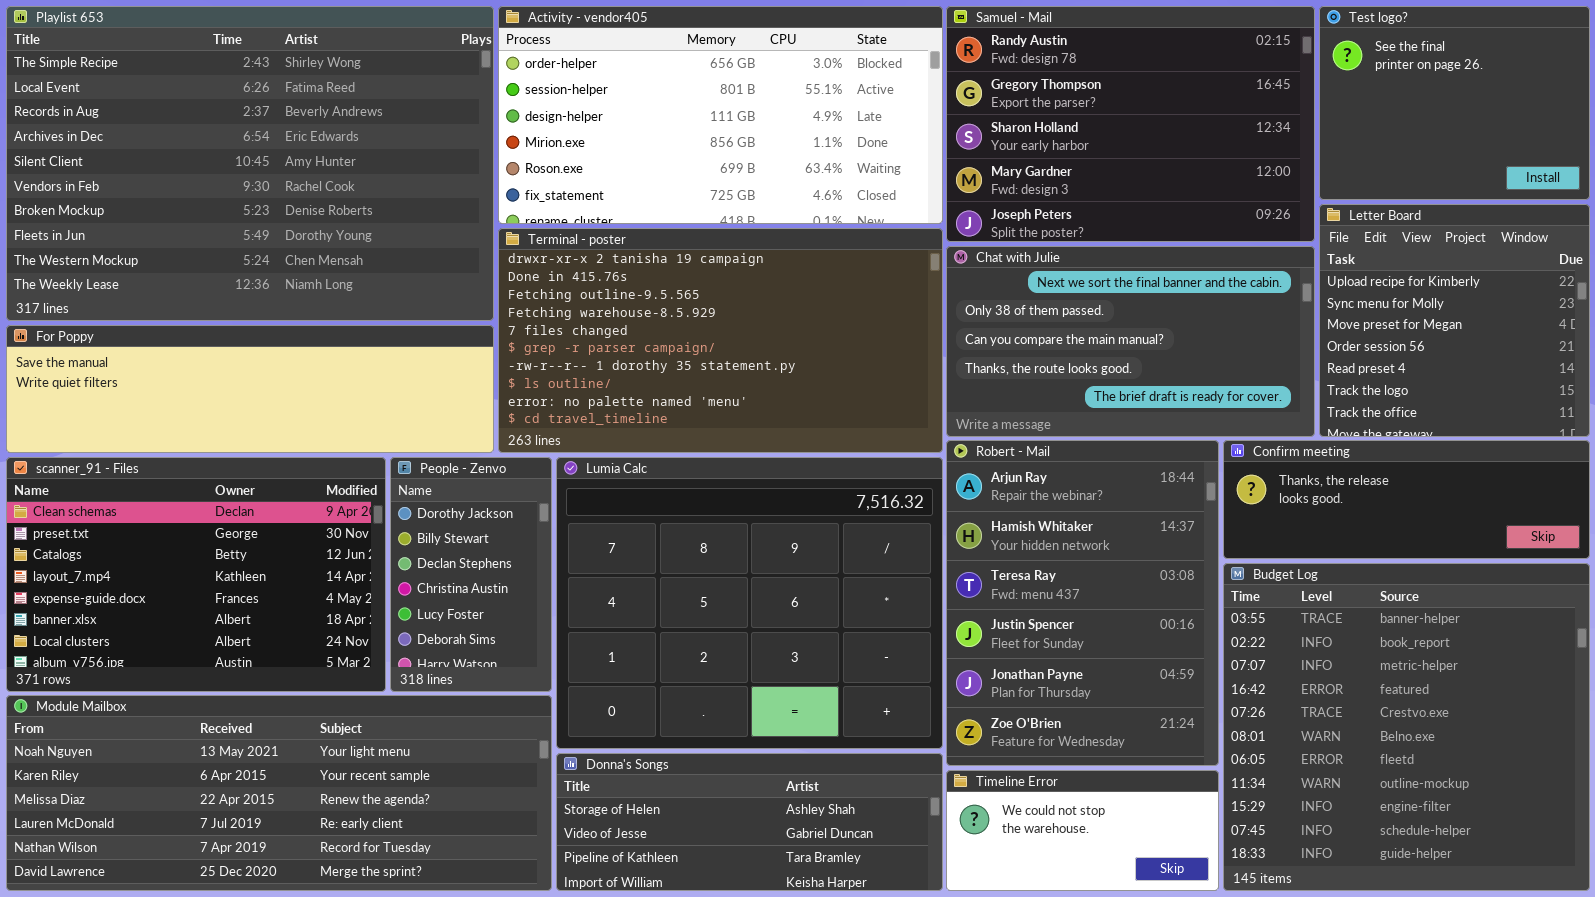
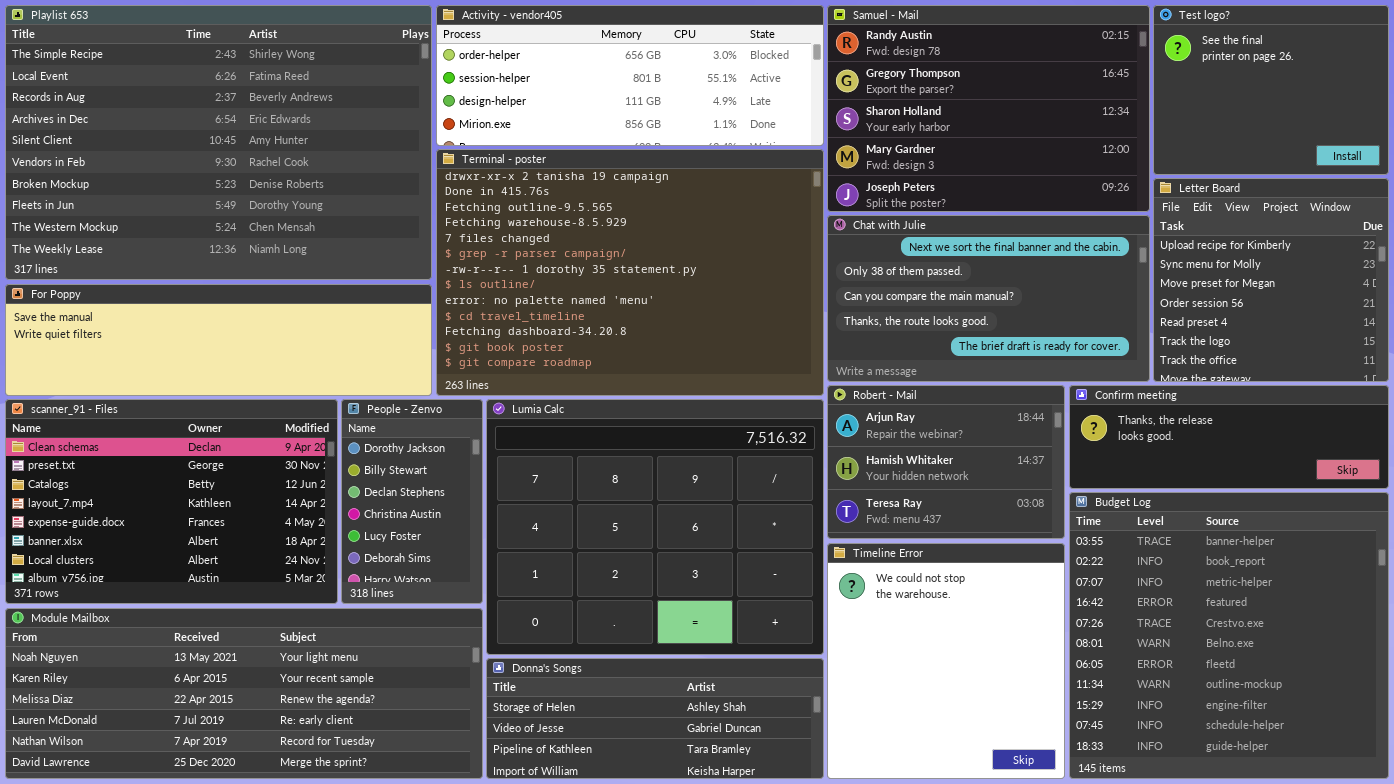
Activity - vendor405: [498,6,943,224] -> [436,5,824,146], resized
Terminal - poster: [498,228,943,453] -> [436,149,824,396], resized
Robert - Mail: [946,440,1219,766] -> [827,385,1065,539], resized
Timeline Error: [946,770,1219,891] -> [827,543,1065,779], resized

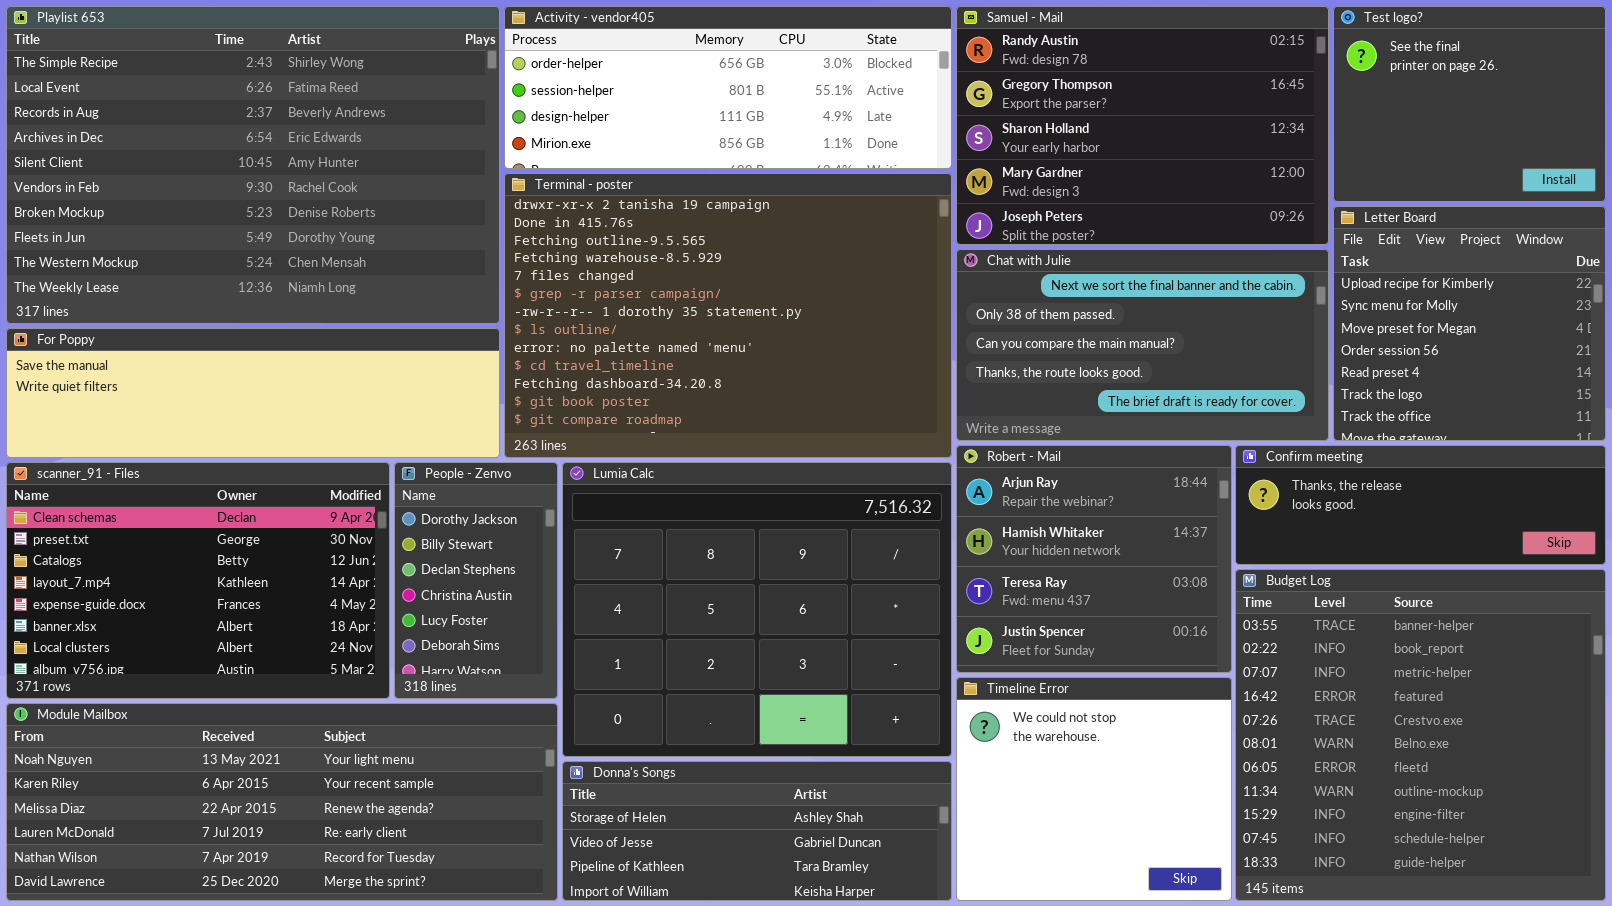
Robert - Mail: [827,385,1065,539] -> [956,445,1232,673], resized
Timeline Error: [827,543,1065,779] -> [956,677,1232,901], resized

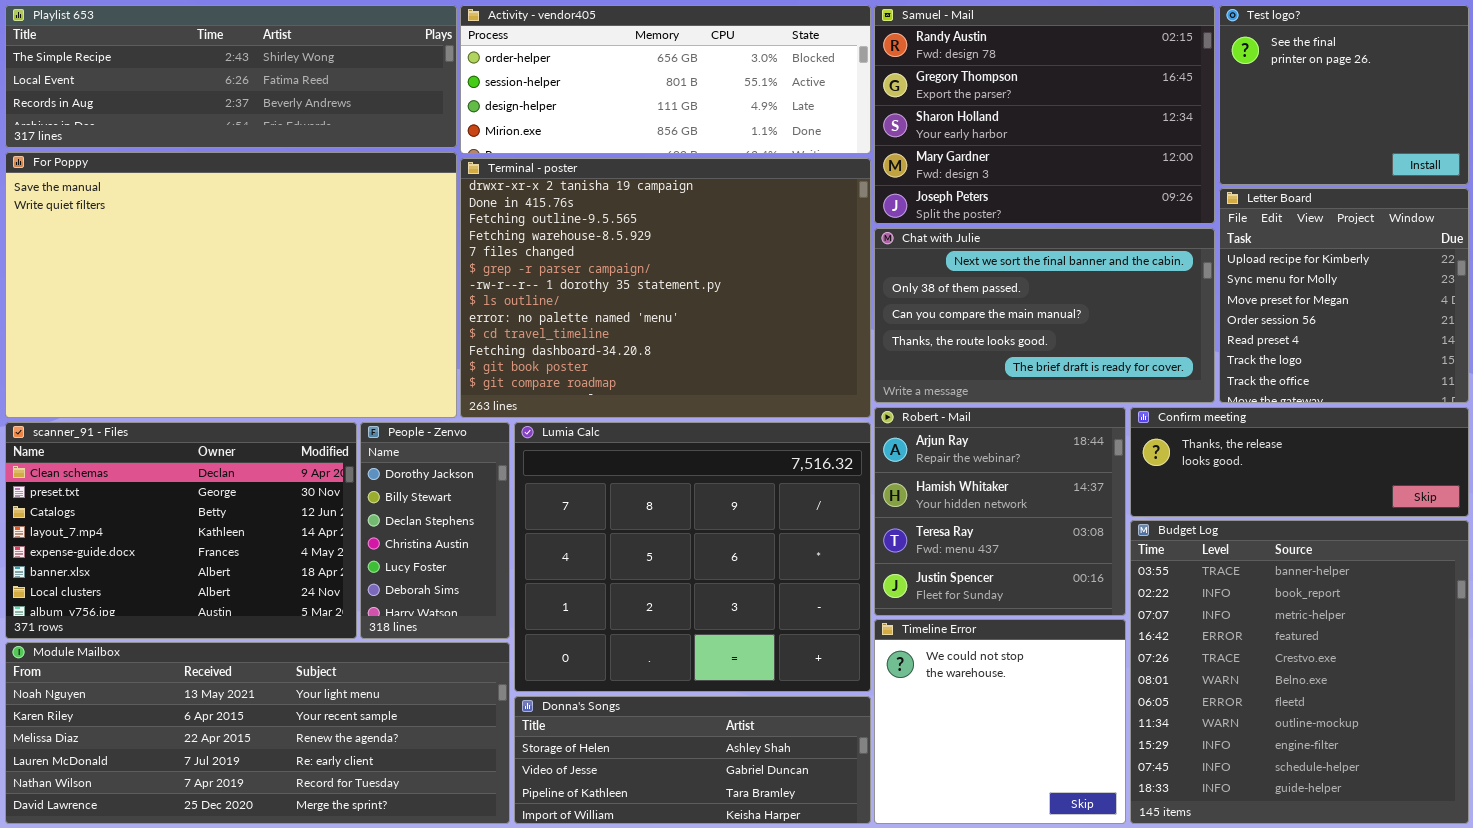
Playlist 653: [6,6,500,324] -> [5,5,457,148], resized
For Poppy: [6,328,500,458] -> [5,152,457,418], resized

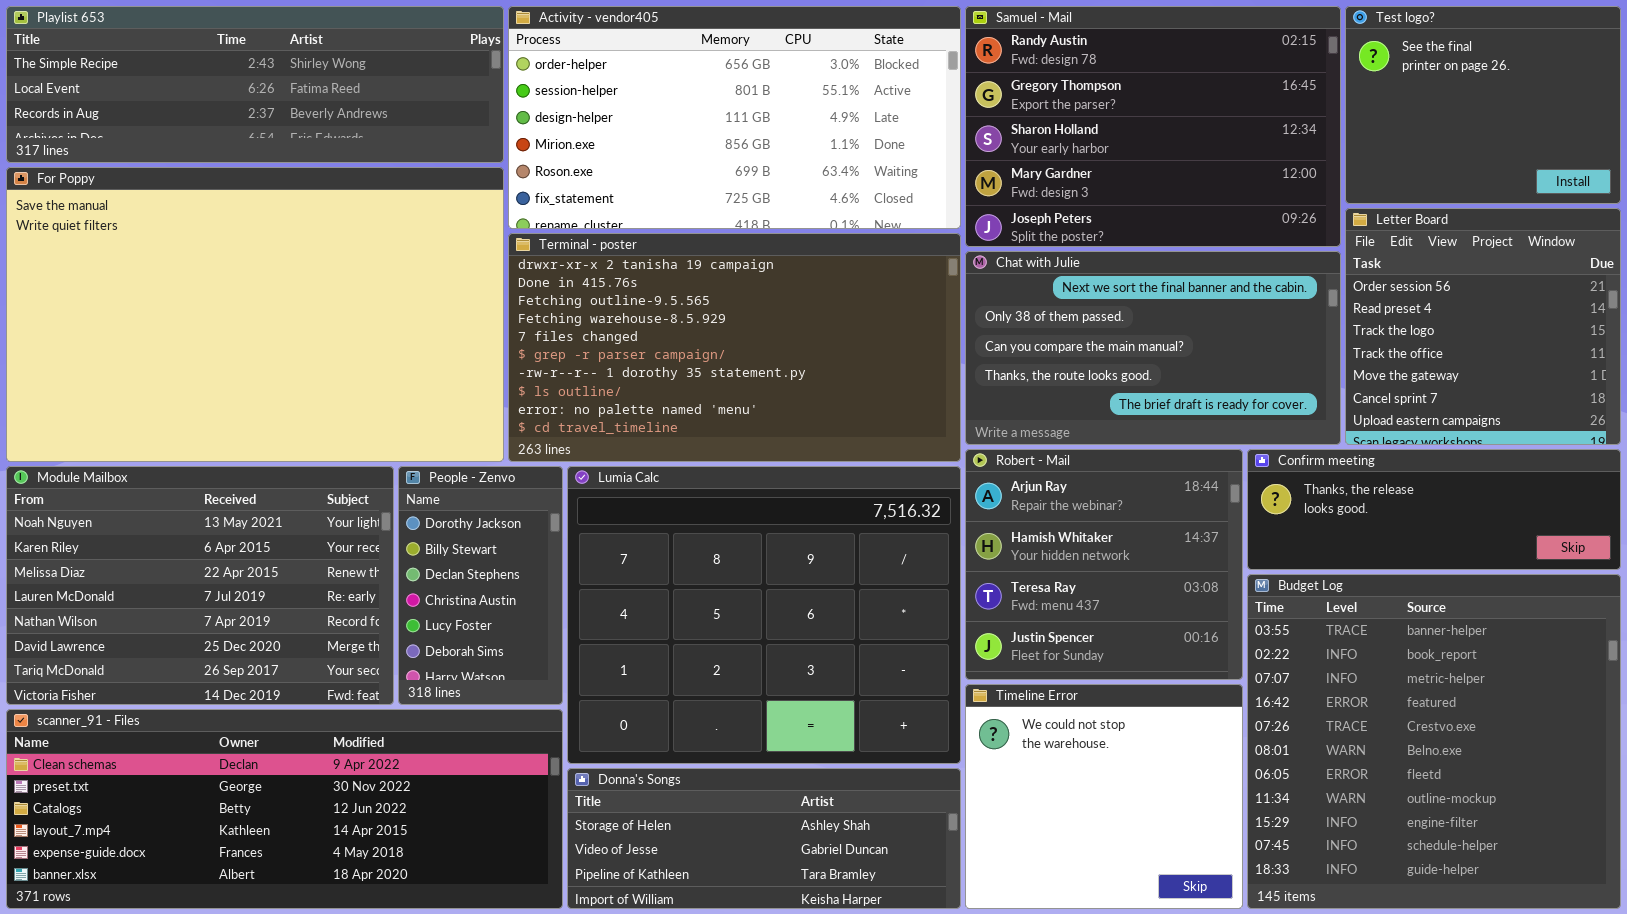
Activity - vendor405: [460,5,871,154] -> [508,6,961,229], resized
Terminal - poster: [460,158,871,418] -> [508,233,961,462], resized
Letter Board: [1219,188,1469,403] -> [1345,208,1621,445], scrolled down 3 rows
scanner_91 - Files: [5,422,357,639] -> [6,709,563,909], moved, resized
Module Mailbox: [5,642,510,824] -> [6,466,394,705], moved, resized

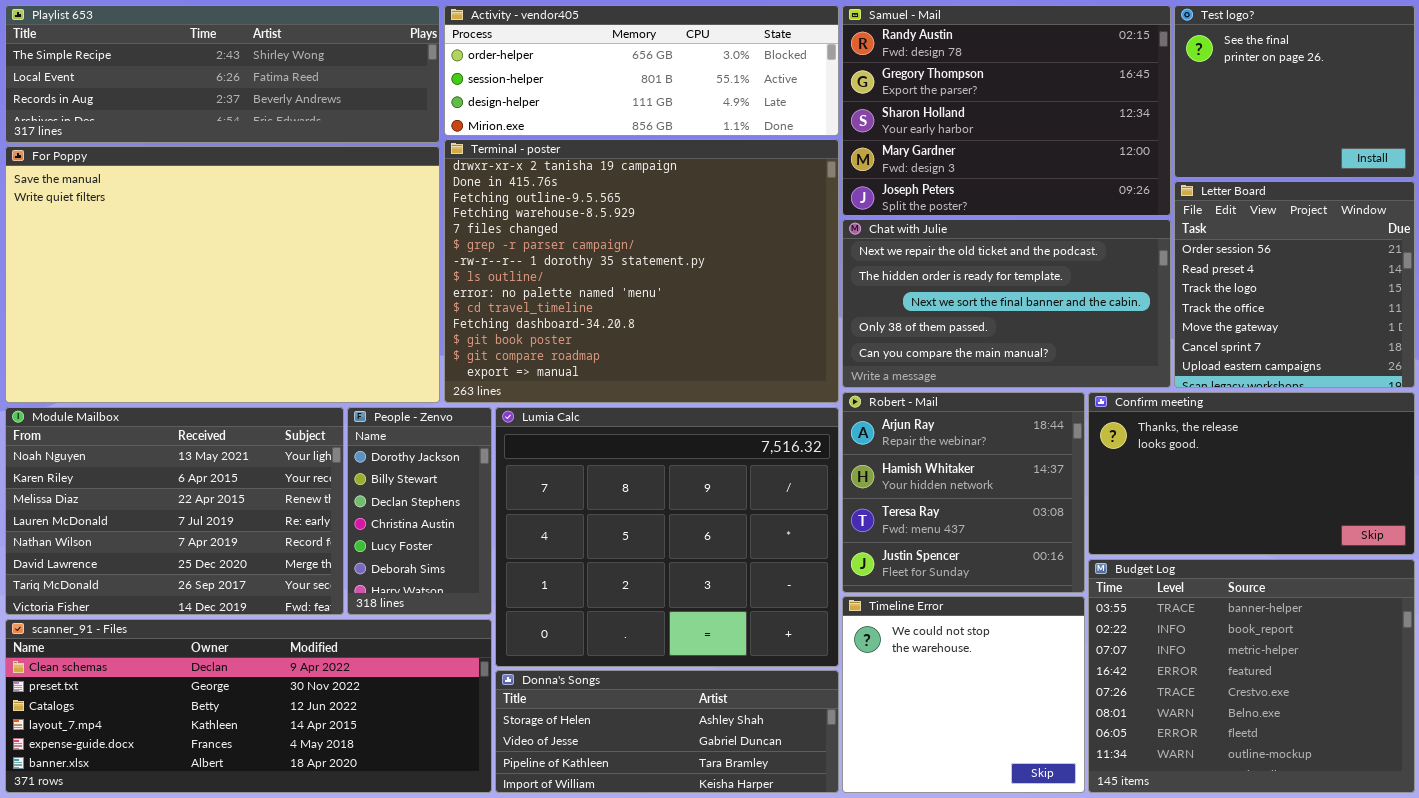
Activity - vendor405: [508,6,961,229] -> [444,5,839,136], resized
Terminal - poster: [508,233,961,462] -> [444,139,839,403], resized
Chat with Julie: [965,251,1341,445] -> [842,219,1171,388], scrolled up 2 rows
Confirm meeting: [1247,449,1621,570] -> [1088,392,1415,555], resized
Budget Log: [1247,574,1621,909] -> [1088,559,1415,793], resized

